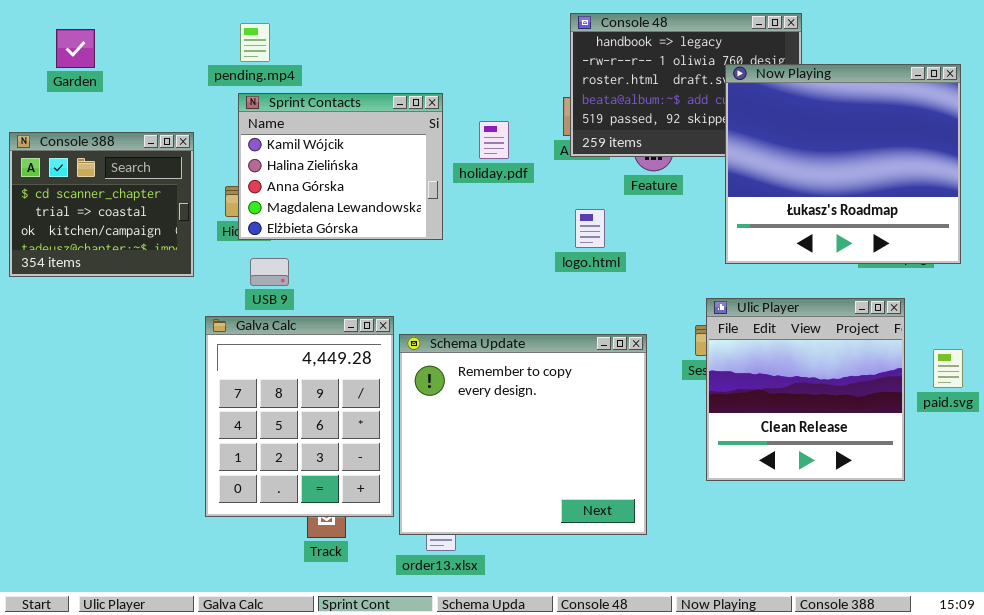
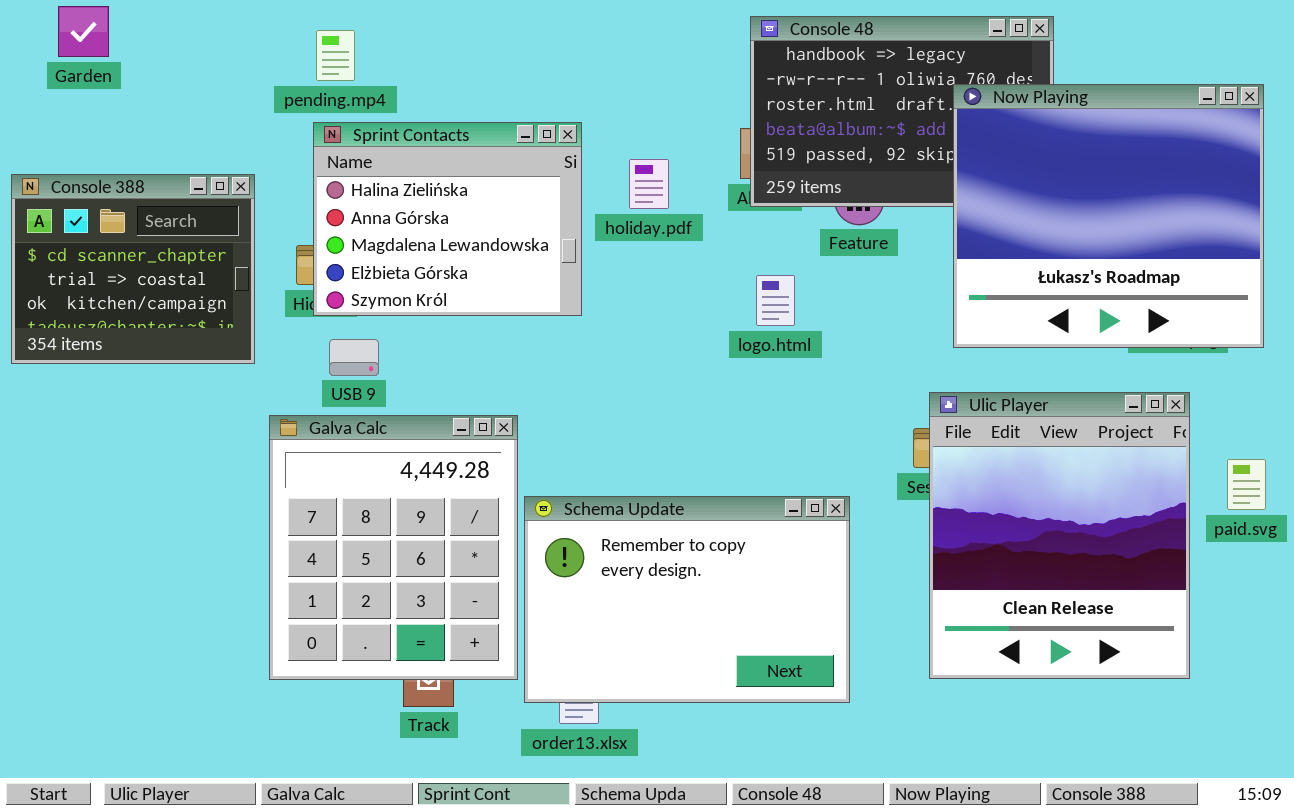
Garden: [56,29,95,68] -> [58,6,109,57], moved
Sprint Contacts: [238,93,443,240] -> [313,122,582,316], scrolled down 1 row
Ulic Player: [706,298,905,481] -> [929,392,1190,679], resized
Schema Update: [399,334,647,535] -> [524,496,850,703], resized

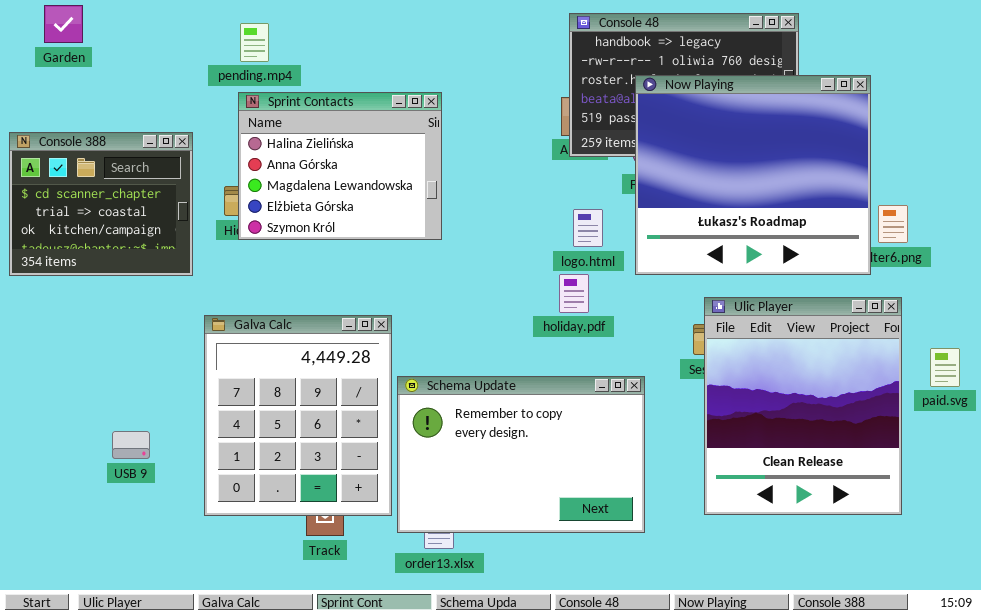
Now Playing: [953,84,1264,348] -> [635,75,871,275], moved
holiday.pdf: [629,159,669,209] -> [559,274,589,313], moved
USB 9: [329,339,379,376] -> [112,431,150,459], moved

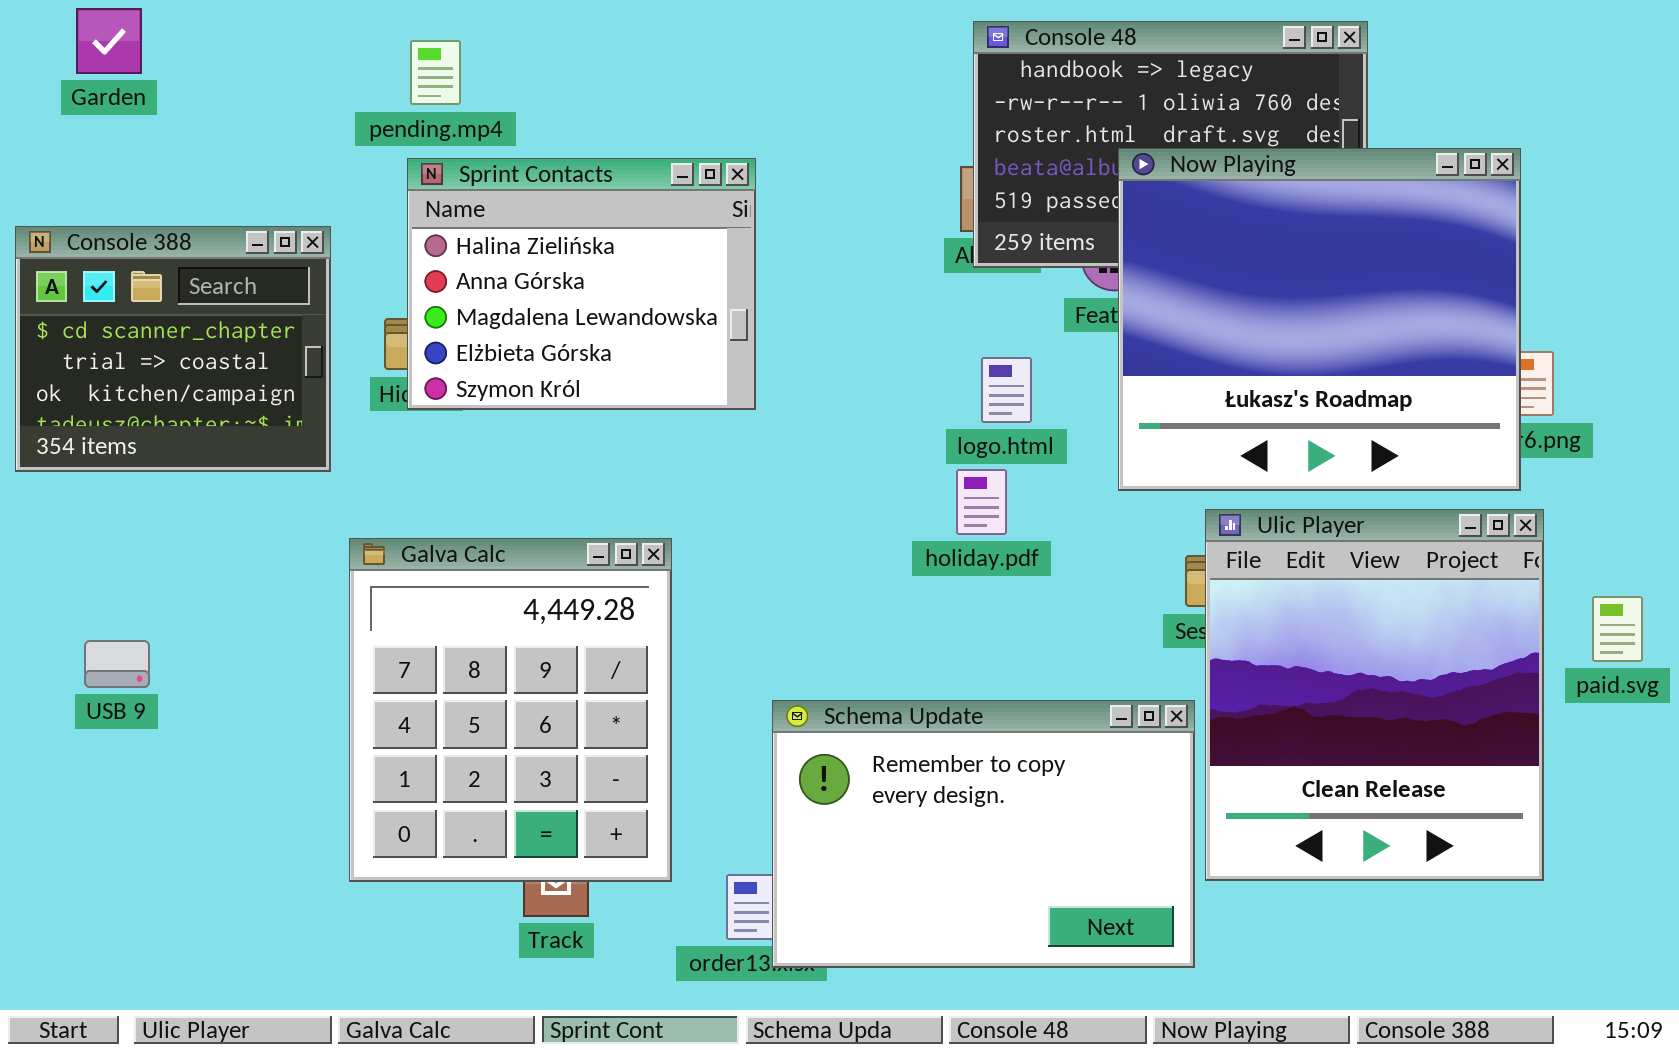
Now Playing: [635,75,871,275] -> [1118,148,1521,491], moved
Schema Update: [397,376,645,533] -> [772,700,1195,968], moved
USB 9: [112,431,150,459] -> [84,640,150,688], moved

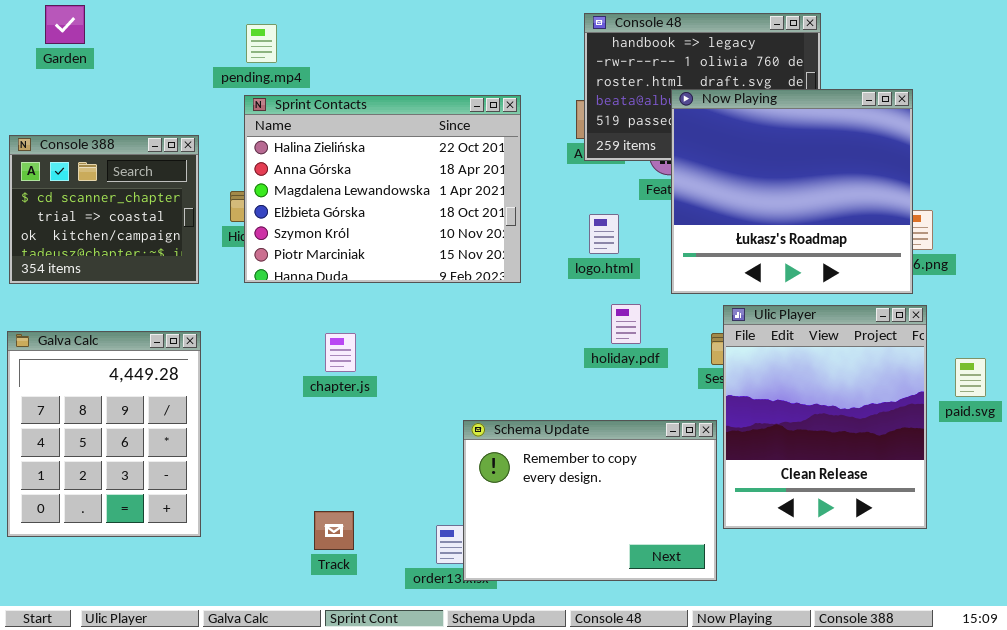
Sprint Contacts: [407,158,756,410] -> [244,95,521,283], resized
holiday.pdf: [956,469,1007,535] -> [611,304,641,344], moved
Galva Calc: [349,538,672,882] -> [7,331,201,537], moved

